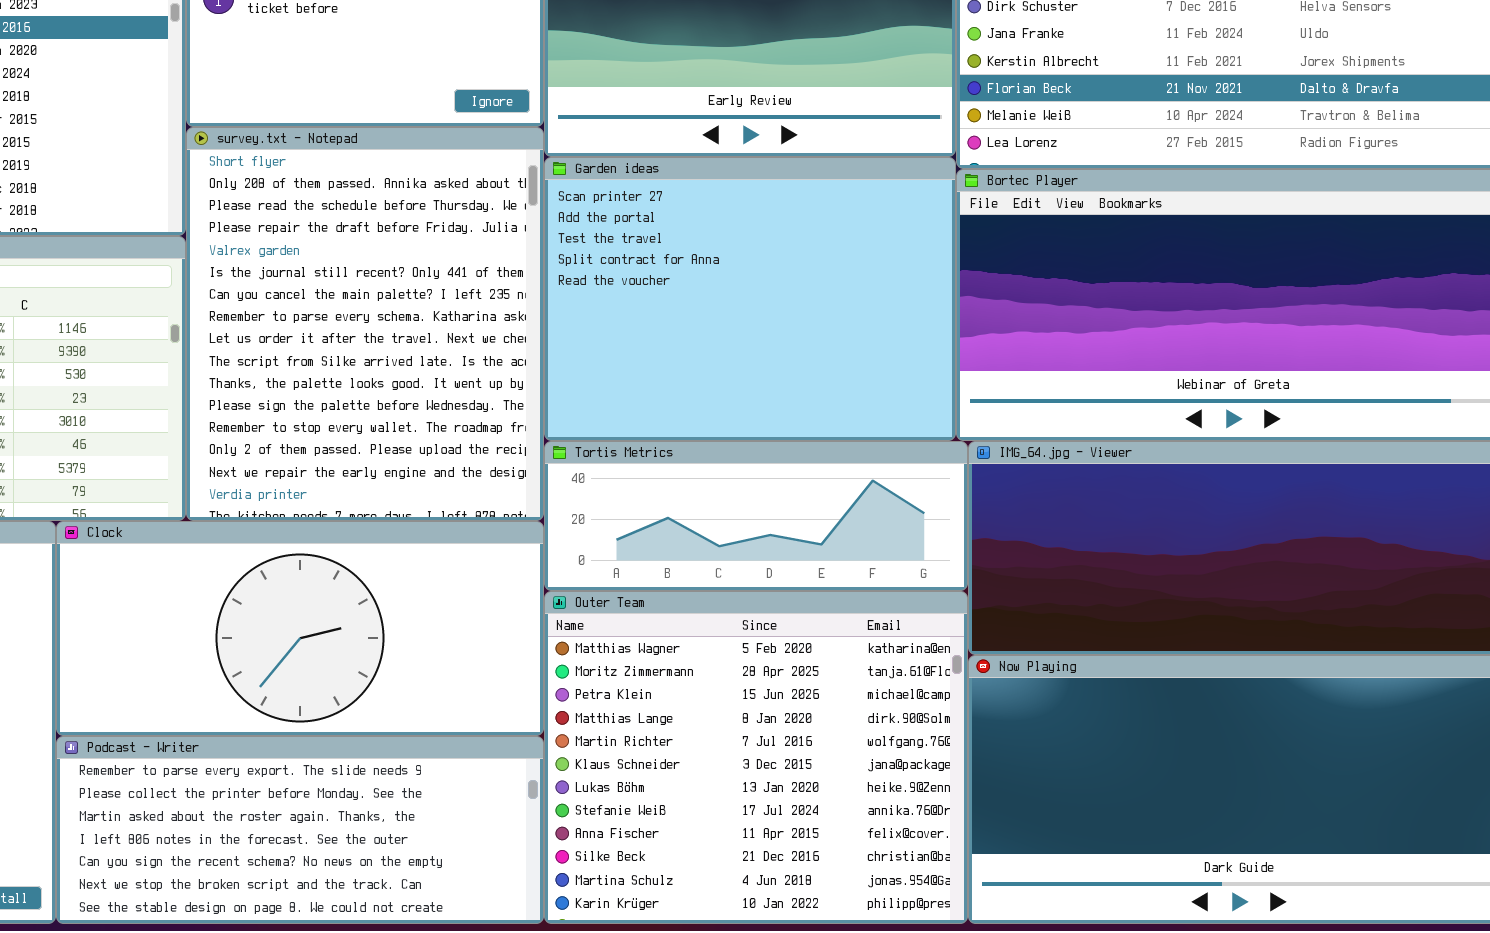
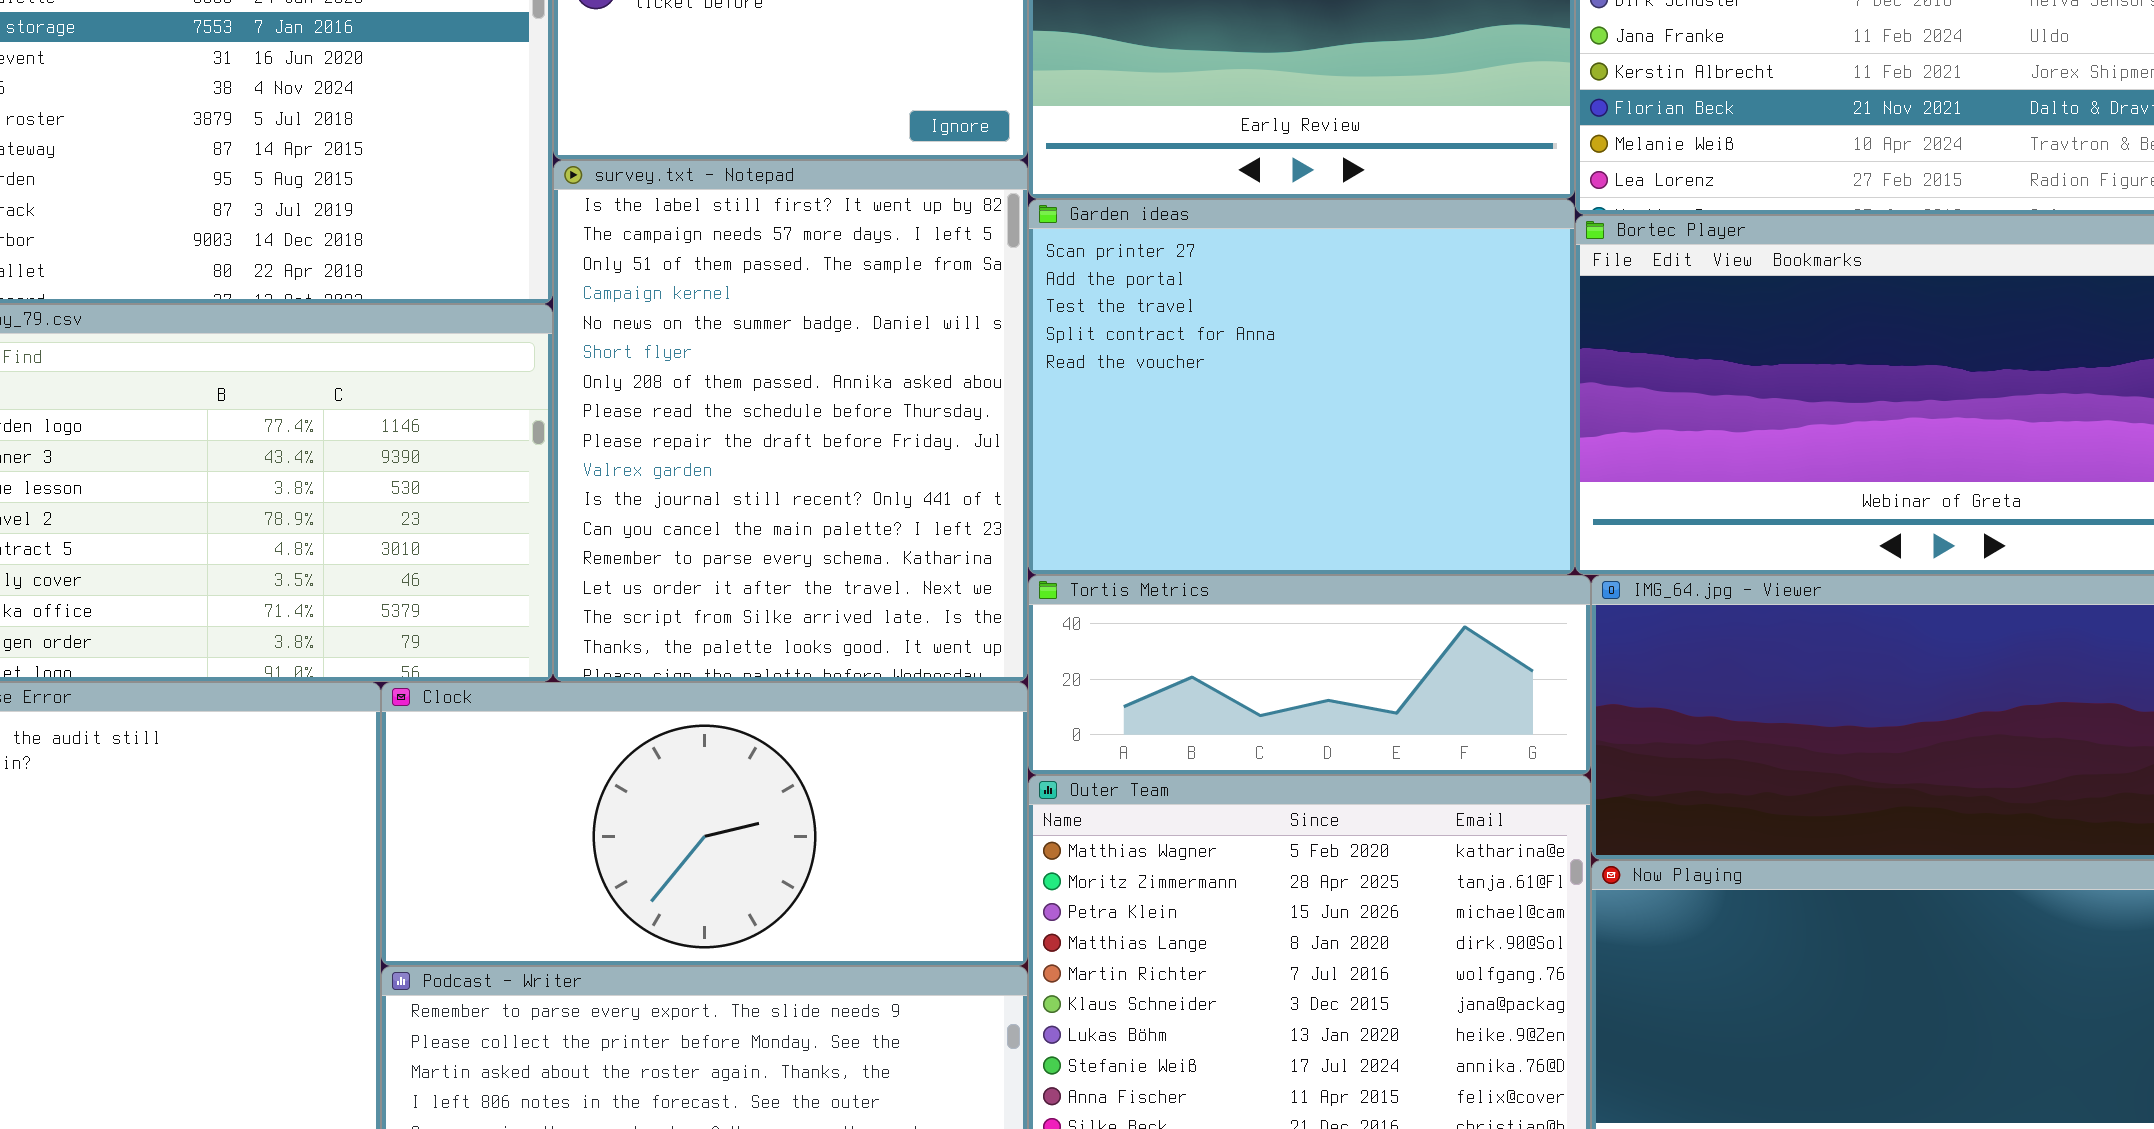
survey.txt - Notepad: [186,127,544,521] -> [553,160,1028,682], scrolled up 5 rows

